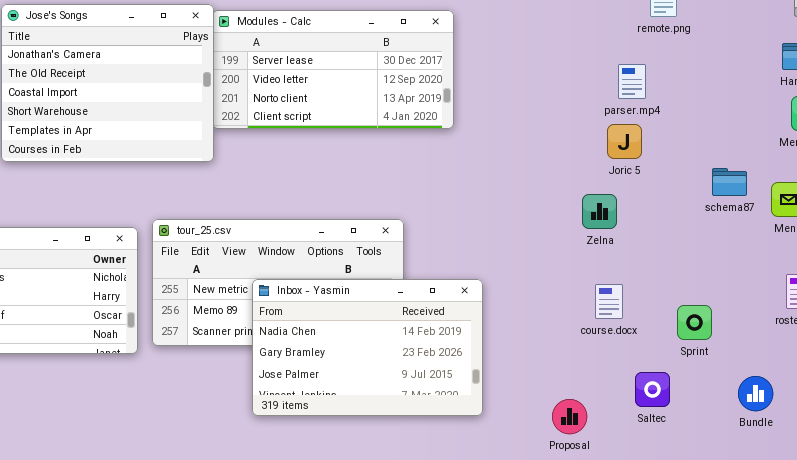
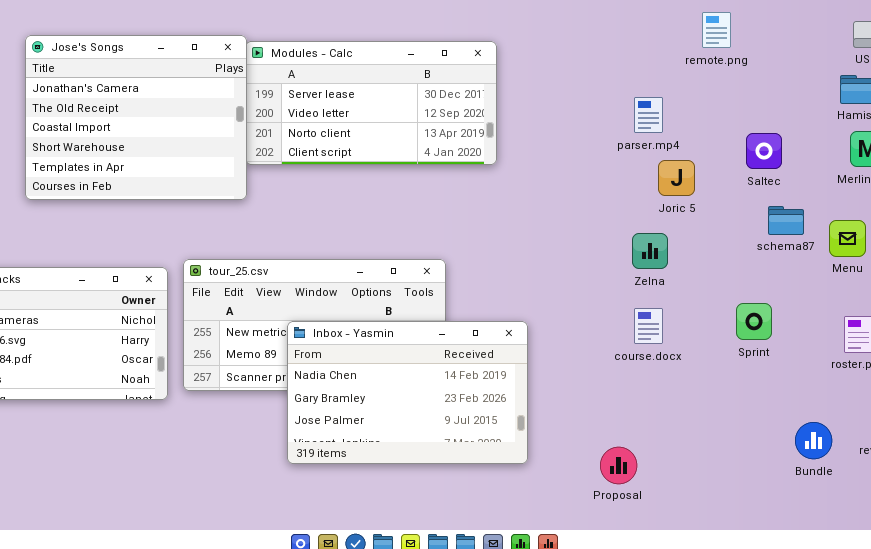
parser.mp4: [618,64,646,99] -> [634,97,663,133], moved
course.docx: [595,284,623,319] -> [634,308,663,344], moved
Sprint: [677,305,712,340] -> [736,303,772,340], moved
Saltec: [635,372,670,407] -> [746,133,782,169], moved

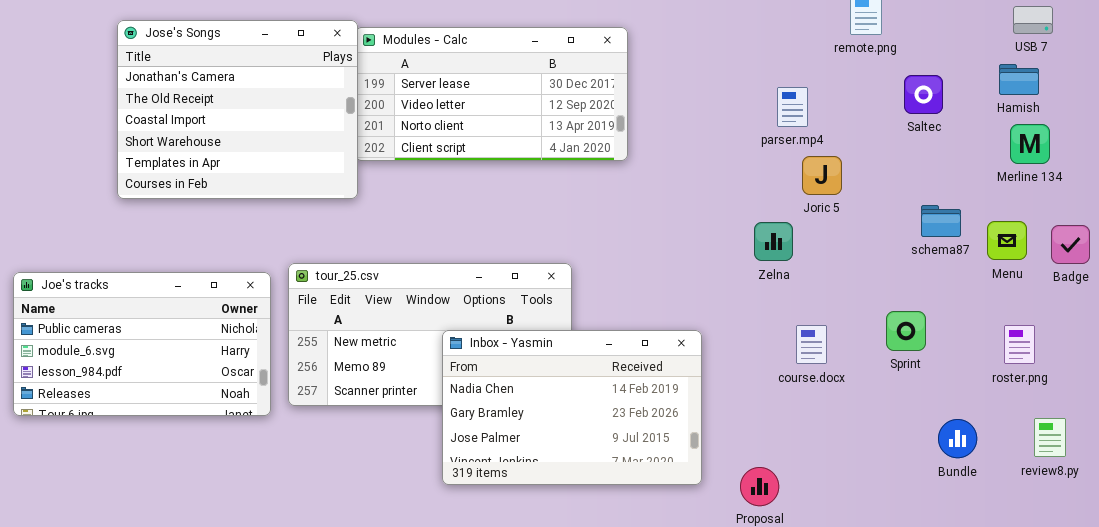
Saltec: [746,133,782,169] -> [904,75,943,114], moved
Zelna: [632,233,668,269] -> [754,222,793,261], moved
course.docx: [634,308,663,344] -> [796,325,827,364], moved
Inbox - Yasmin: [287,321,528,464] -> [442,330,702,485], moved
Bundle: [795,422,832,459] -> [938,419,977,458], moved

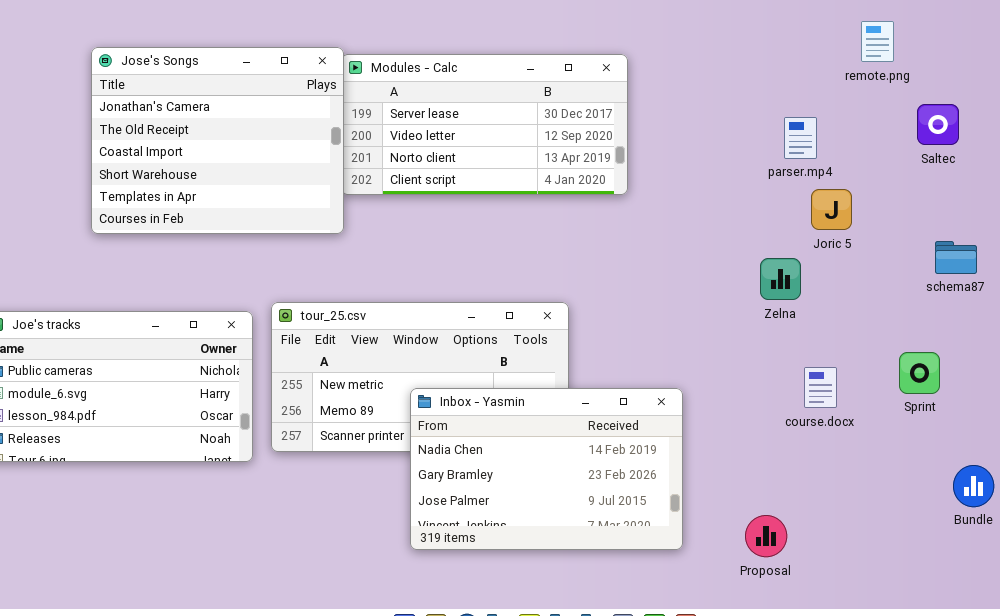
Inbox - Yasmin: [442,330,702,485] -> [410,388,683,550], moved

